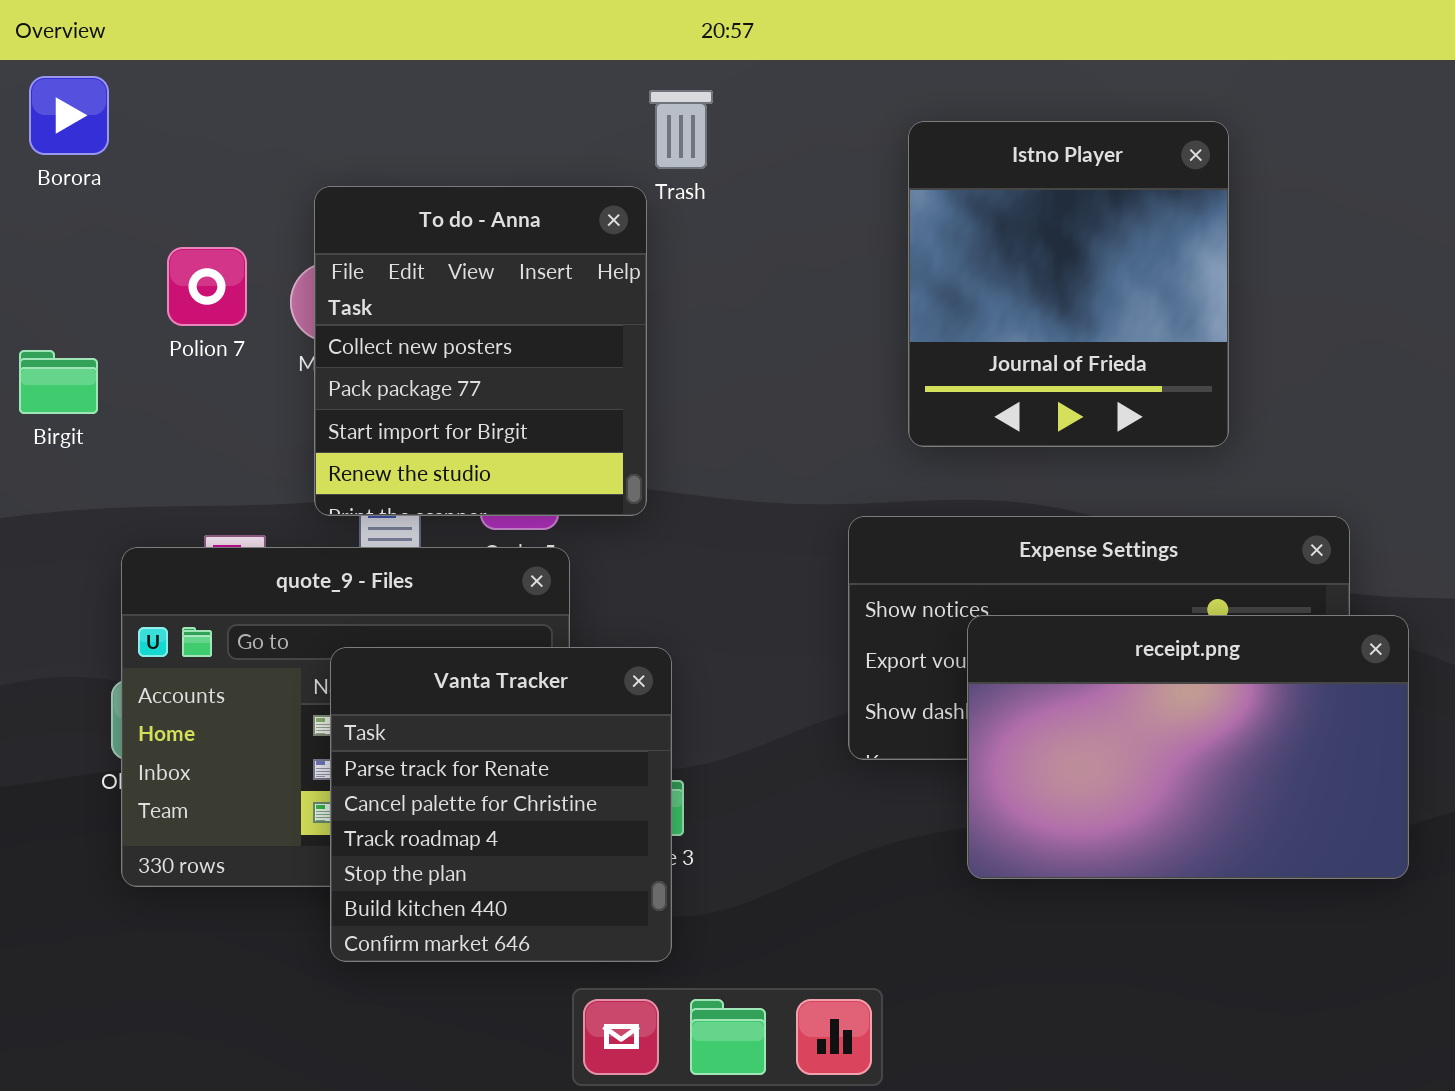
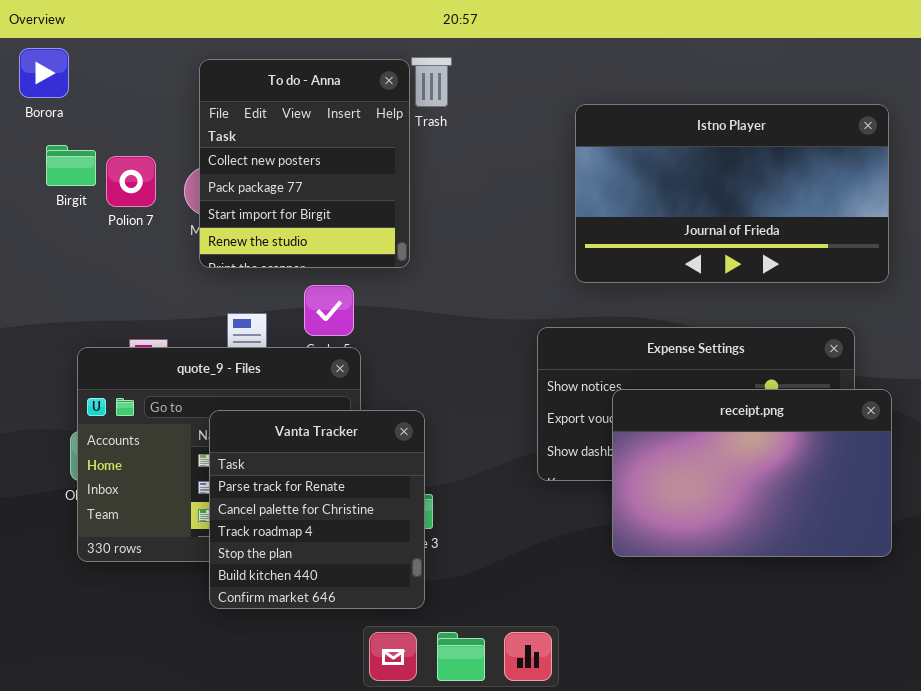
Istno Player: [908,121,1229,447] -> [575,104,889,283], resized
To do - Anna: [314,186,647,516] -> [199,59,410,268], moved
Birgit: [19,350,98,414] -> [46,145,96,186], moved

